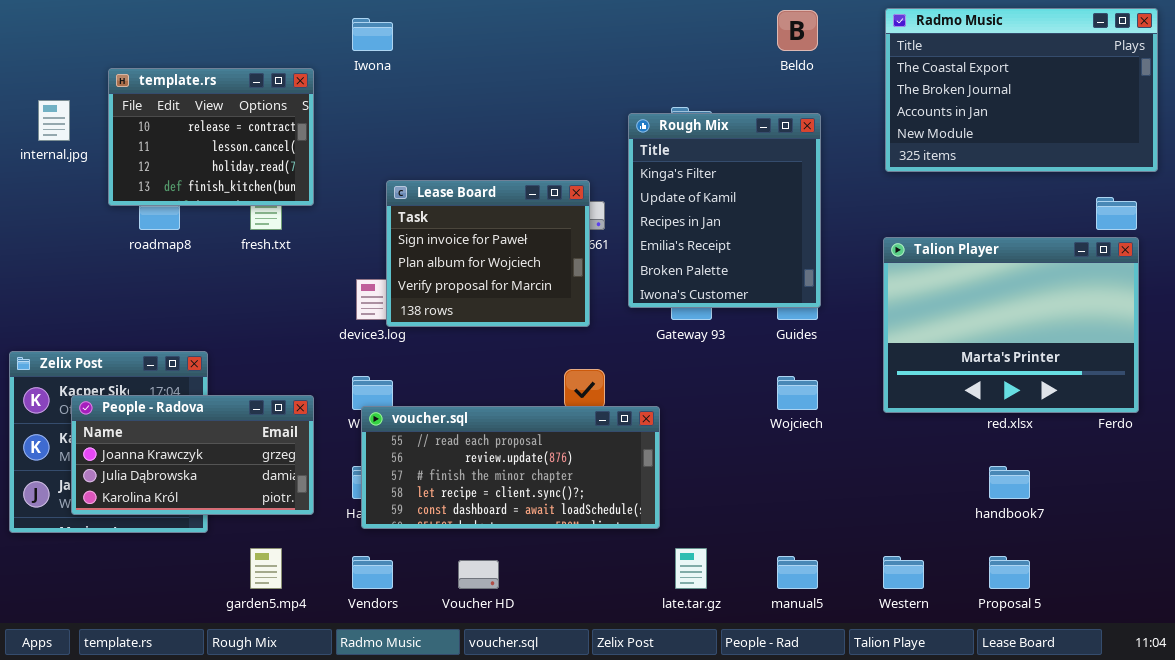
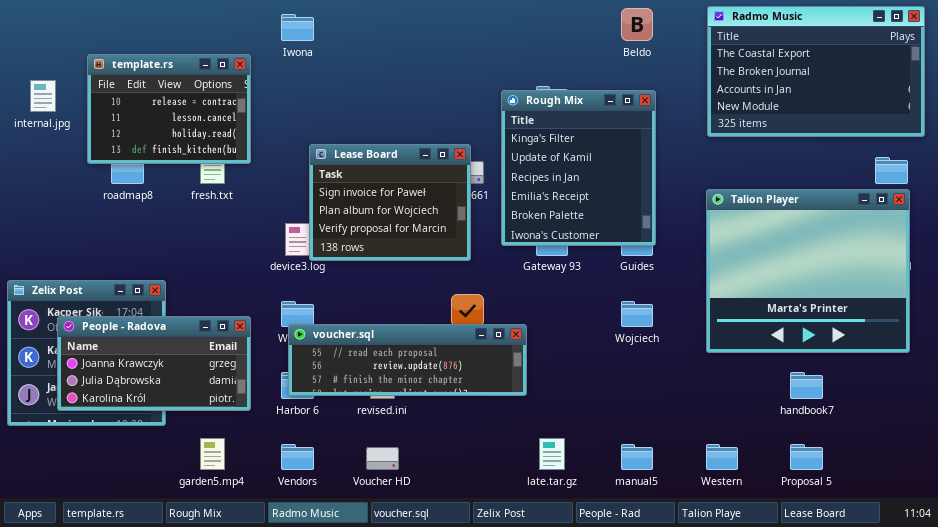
Talion Player: [883,237,1139,413] -> [706,189,910,353], resized
voucher.sql: [361,406,660,529] -> [288,324,527,396], resized

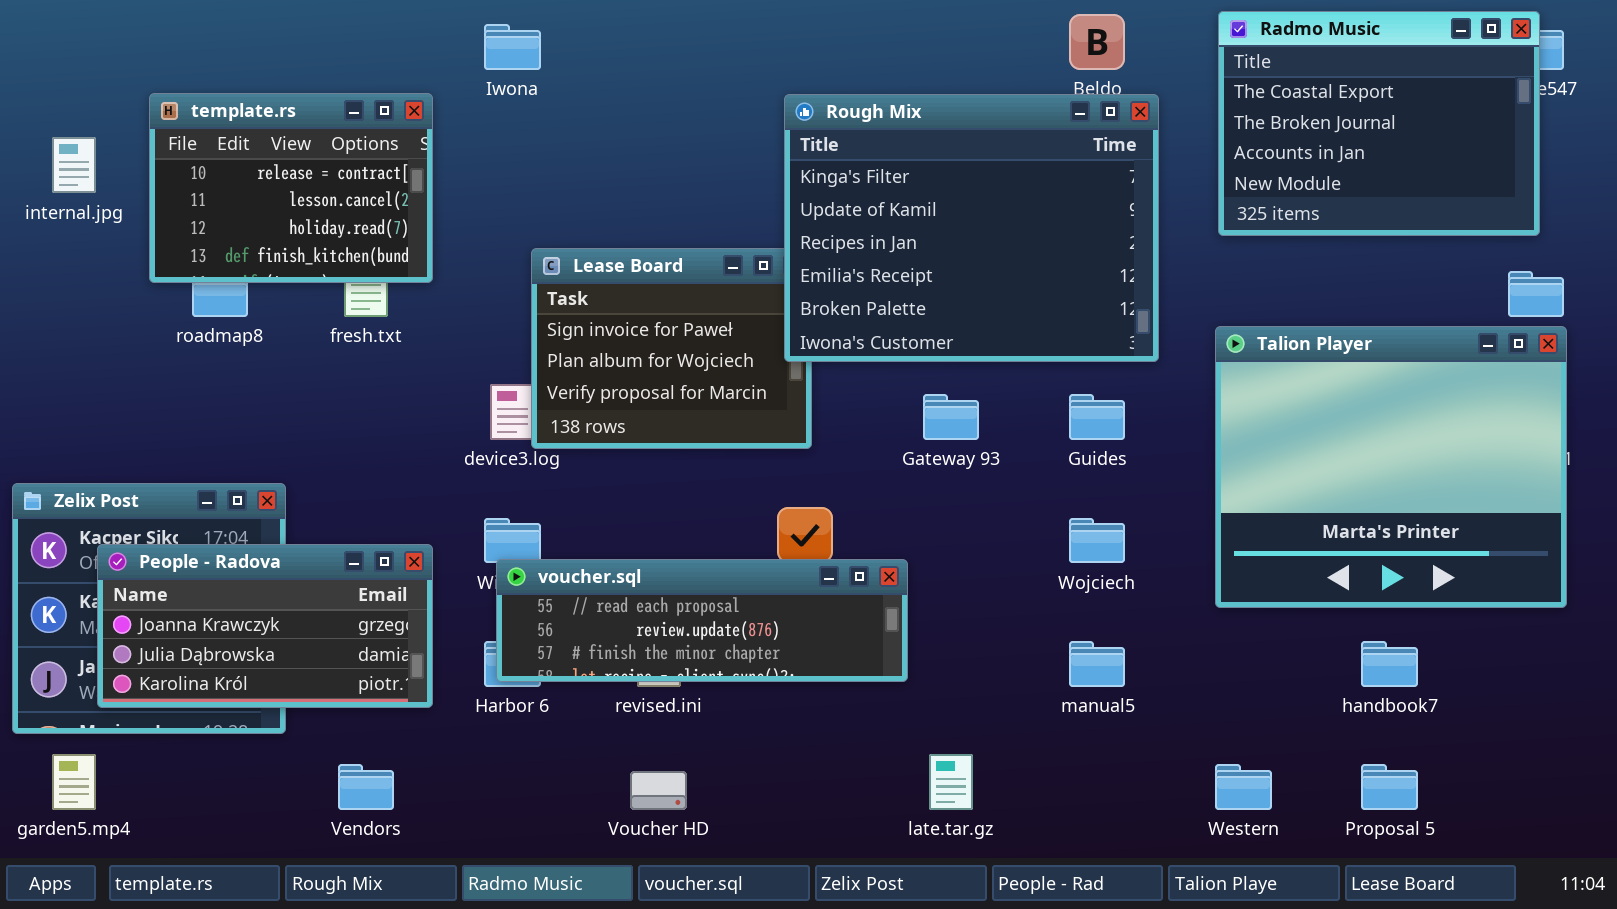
Radmo Music: [707,6,925,137] -> [1218,11,1540,236], resized
Rough Mix: [501,90,656,246] -> [784,94,1159,362], moved, resized
garden5.mp4: [200,438,225,470] -> [52,754,96,810], moved
Vendors: [281,444,314,470] -> [338,764,394,810], moved
manual5: [621,444,653,470] -> [1069,641,1125,687], moved

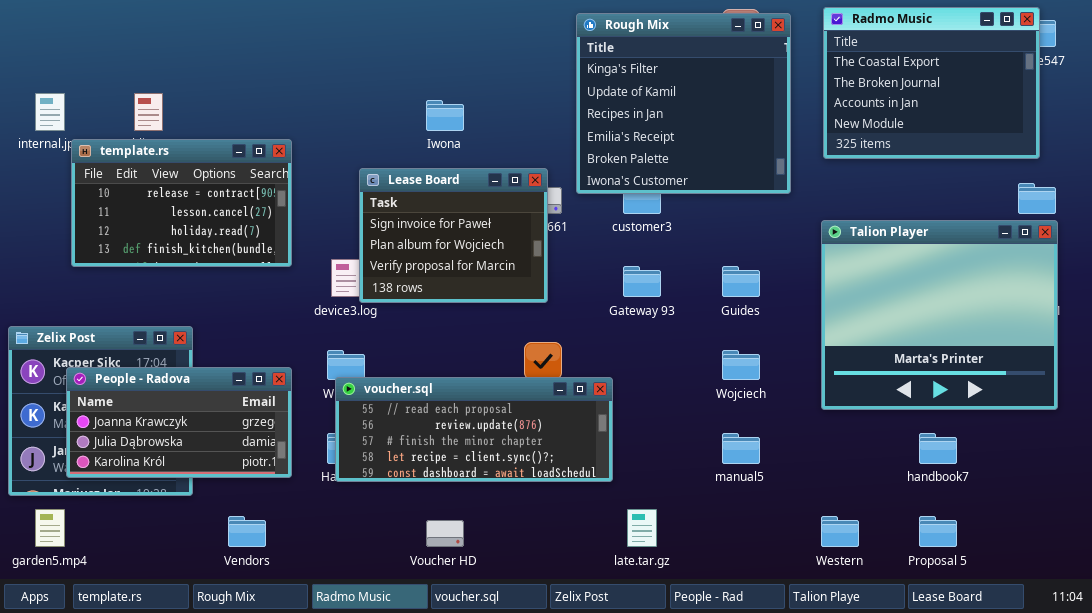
Iwona: [484,24,541,70] -> [426,100,464,131], moved
template.rs: [149,93,433,283] -> [71,139,292,267], moved, resized
Rough Mix: [784,94,1159,362] -> [576,13,791,194], moved, resized
voucher.sql: [496,559,908,682] -> [335,377,613,482], resized

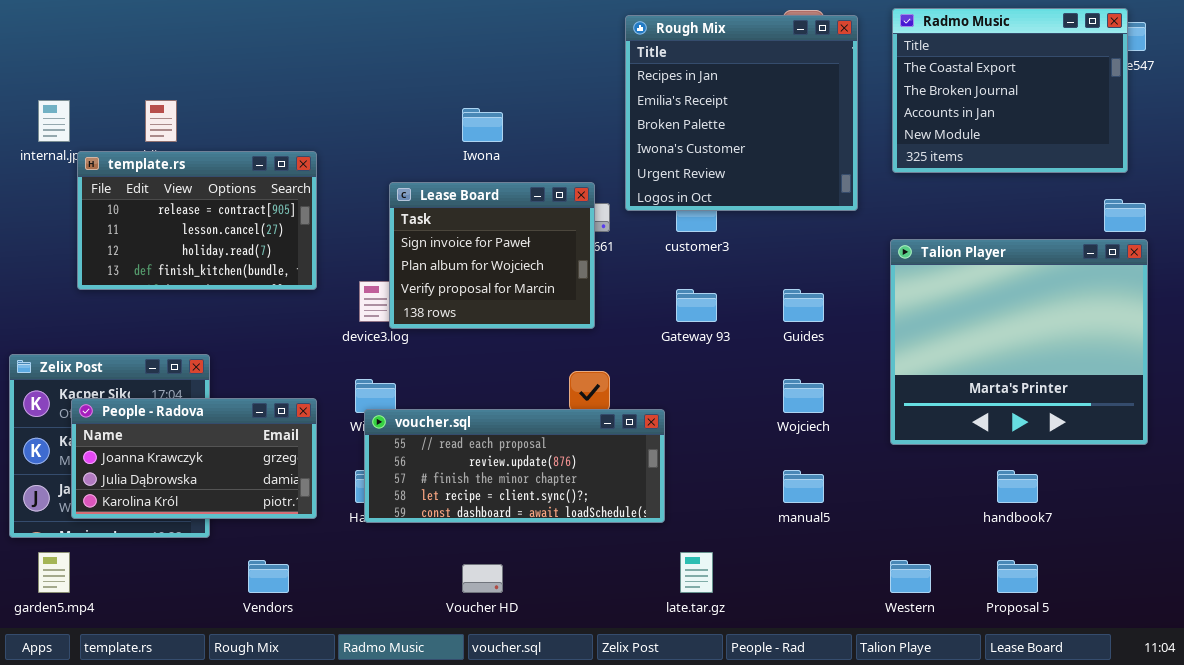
Rough Mix: [576,13,791,194] -> [625,15,858,211], scrolled down 2 rows

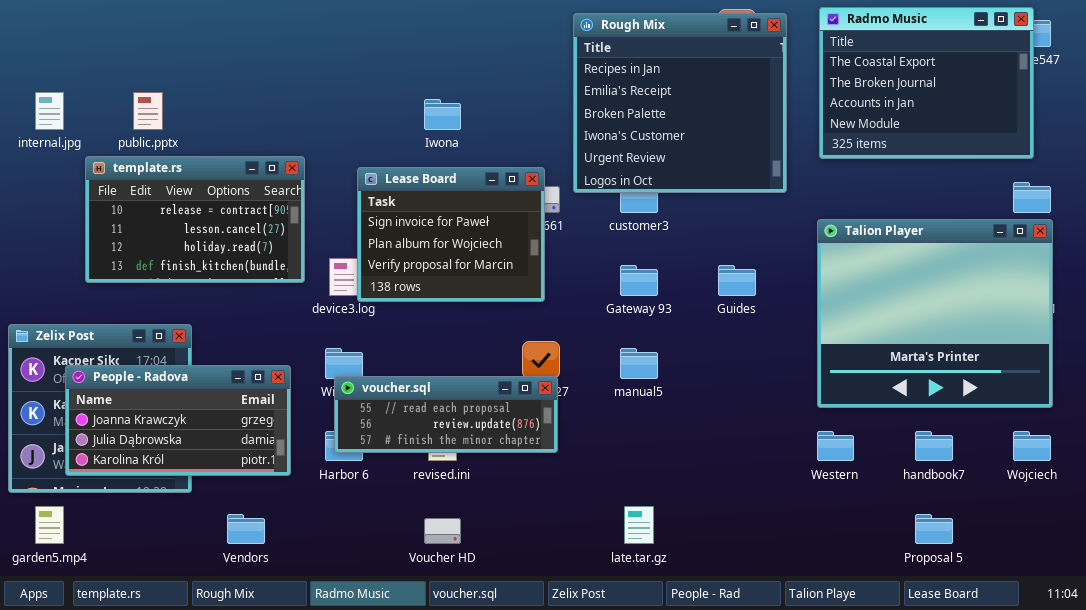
template.rs: [77,151,317,290] -> [85,156,305,283], moved
Wojciech: [783,379,824,413] -> [1013,431,1051,461], moved
voucher.sql: [364,409,665,523] -> [334,376,558,453], resized
manual5: [783,470,824,503] -> [620,348,658,379], moved
Western: [890,560,931,593] -> [817,431,854,461], moved

